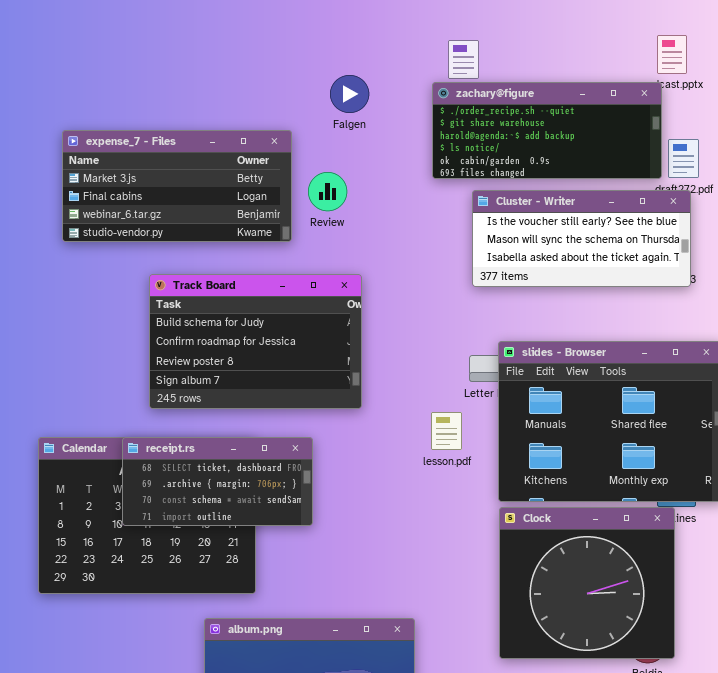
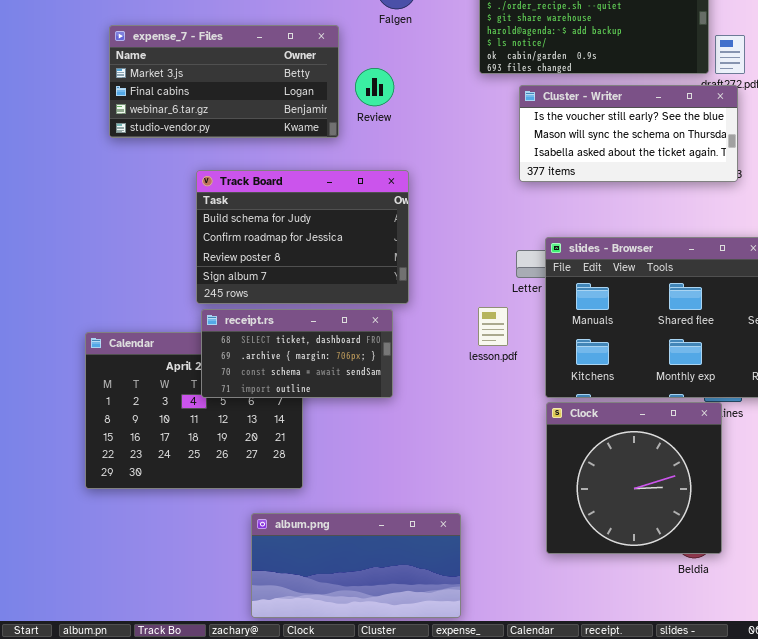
receipt.rs: [122,437,313,526] -> [201,309,393,398], moved

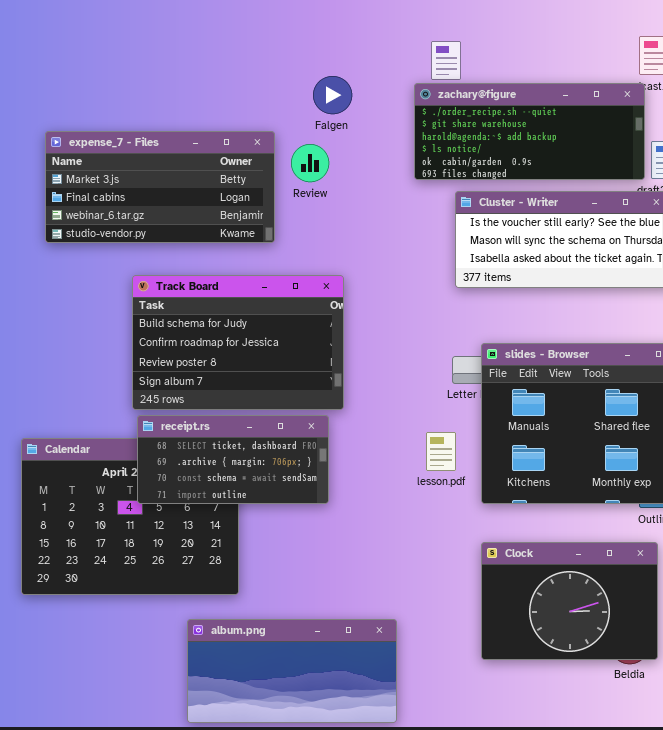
Review: [355,68,394,106] -> [291,144,329,182], moved
lesson.pdf: [478,307,508,346] -> [426,432,456,471], moved
Clock: [546,402,722,554] -> [481,542,658,660], resized

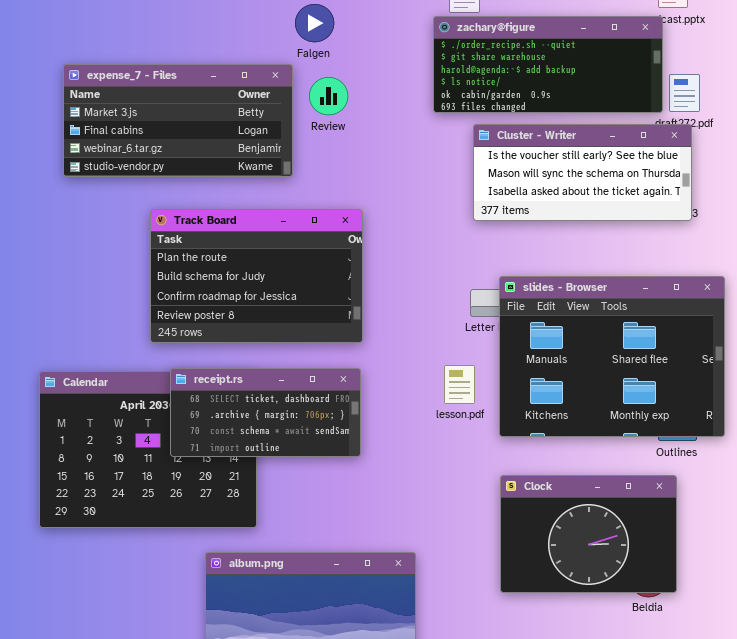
Falgen: [313,76,352,114] -> [295,4,334,42], moved
Track Board: [132,275,344,410] -> [150,209,363,343], scrolled up 1 row
receipt.rs: [137,415,329,504] -> [170,368,361,457], moved

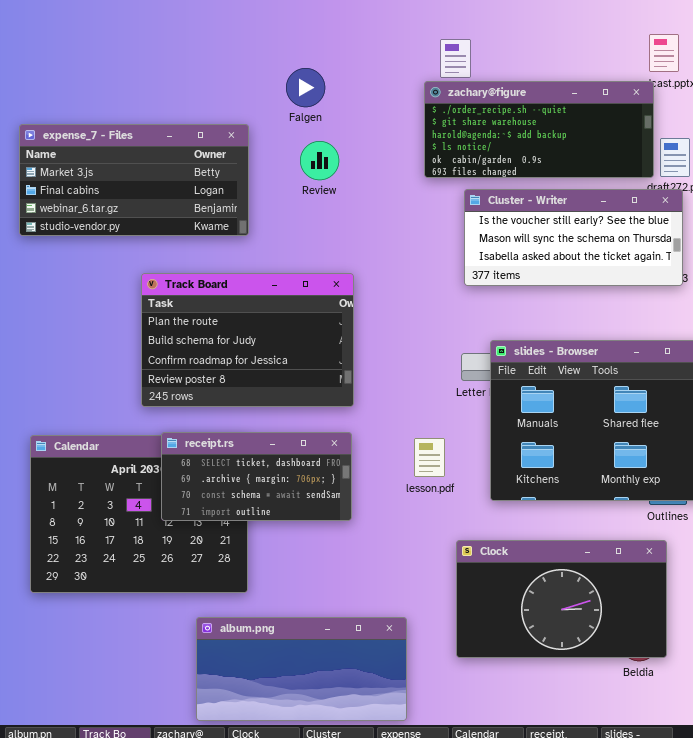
expense_7 - Files: [63,64,293,177] -> [19,124,249,236], moved
lesson.pdf: [444,365,475,404] -> [414,438,445,477], moved
Clock: [500,475,677,593] -> [456,540,667,658], resized

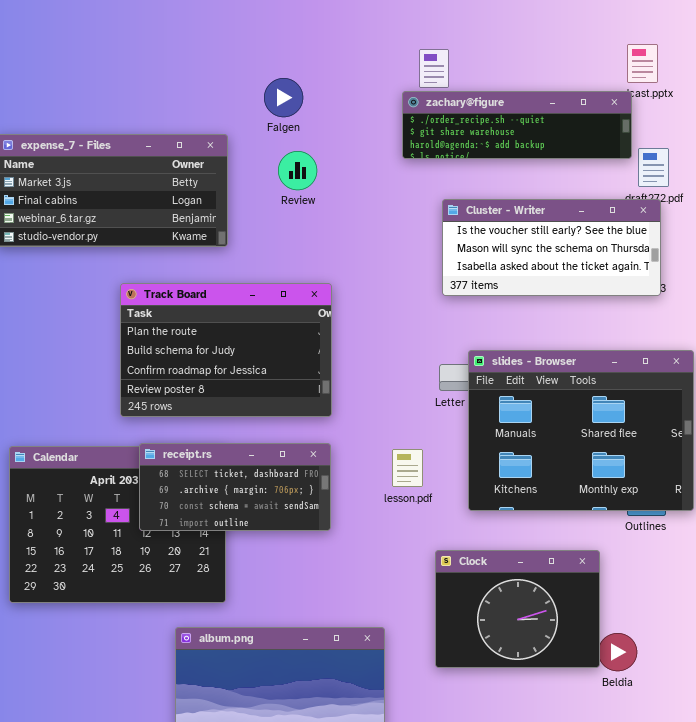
zachary@figure: [424,81,654,178] -> [402,91,632,159], resized
Clock: [456,540,667,658] -> [435,550,600,668], resized

